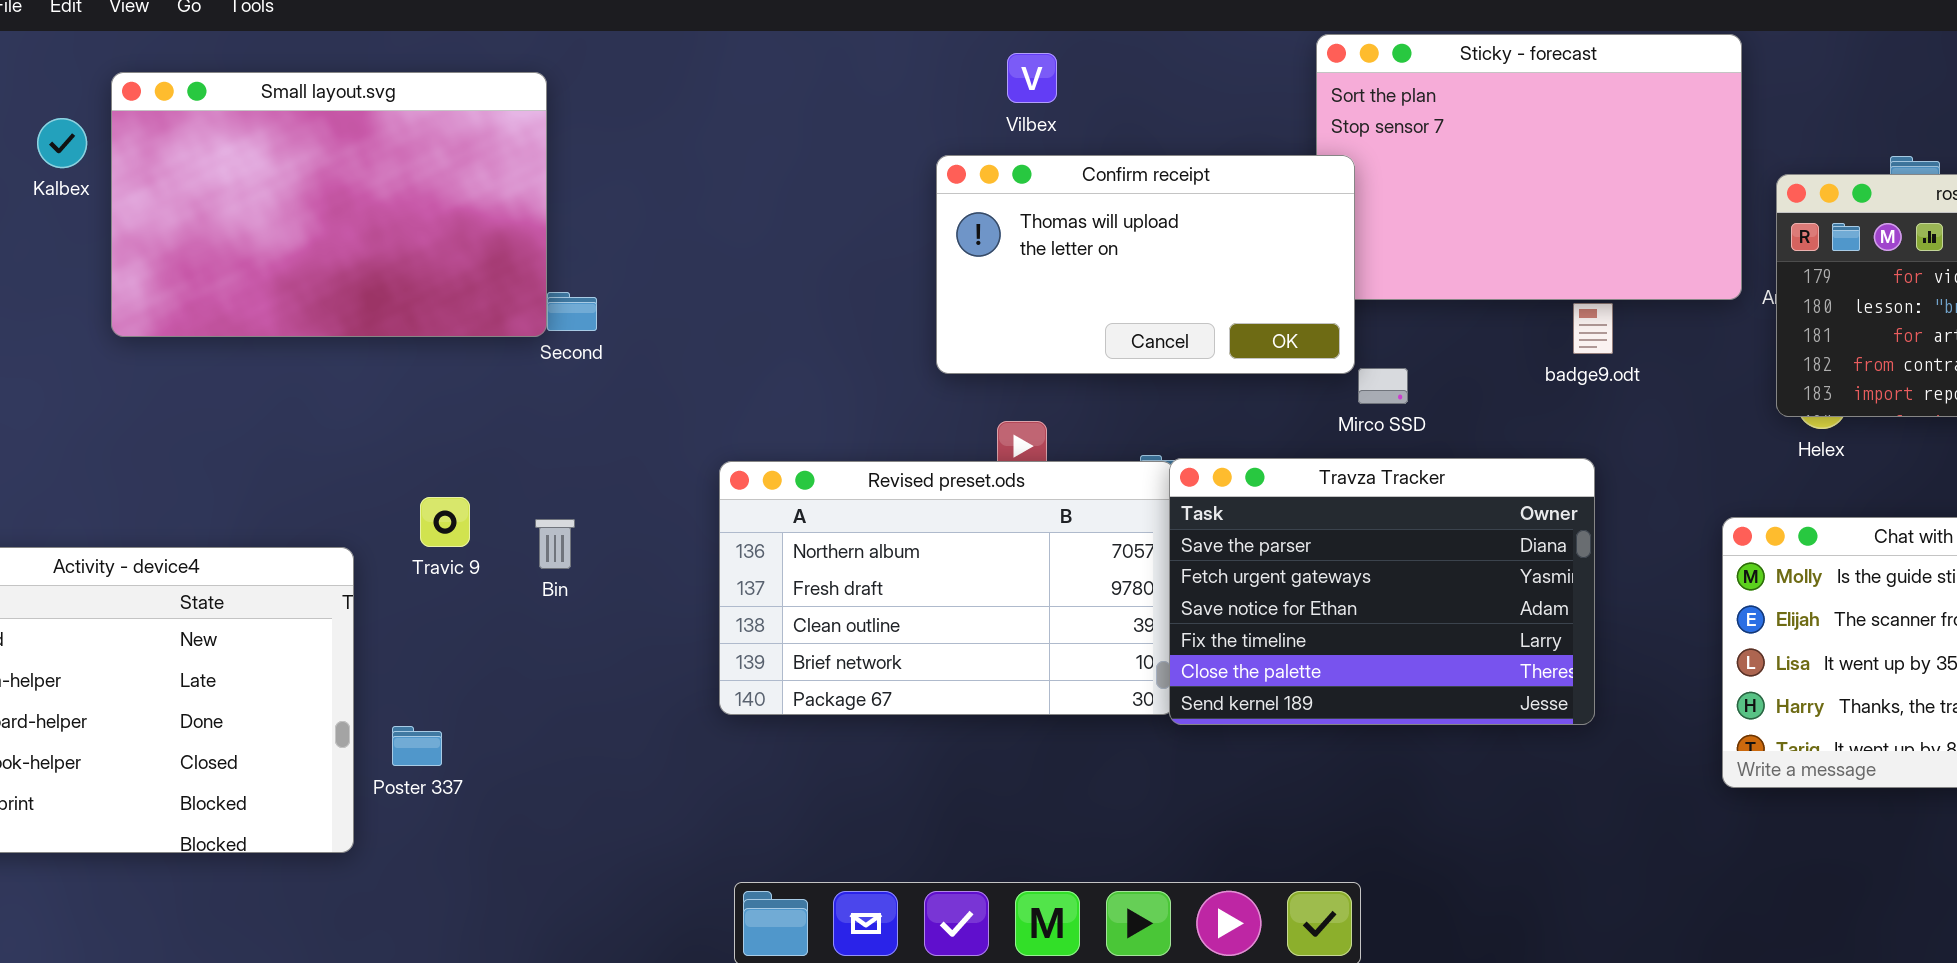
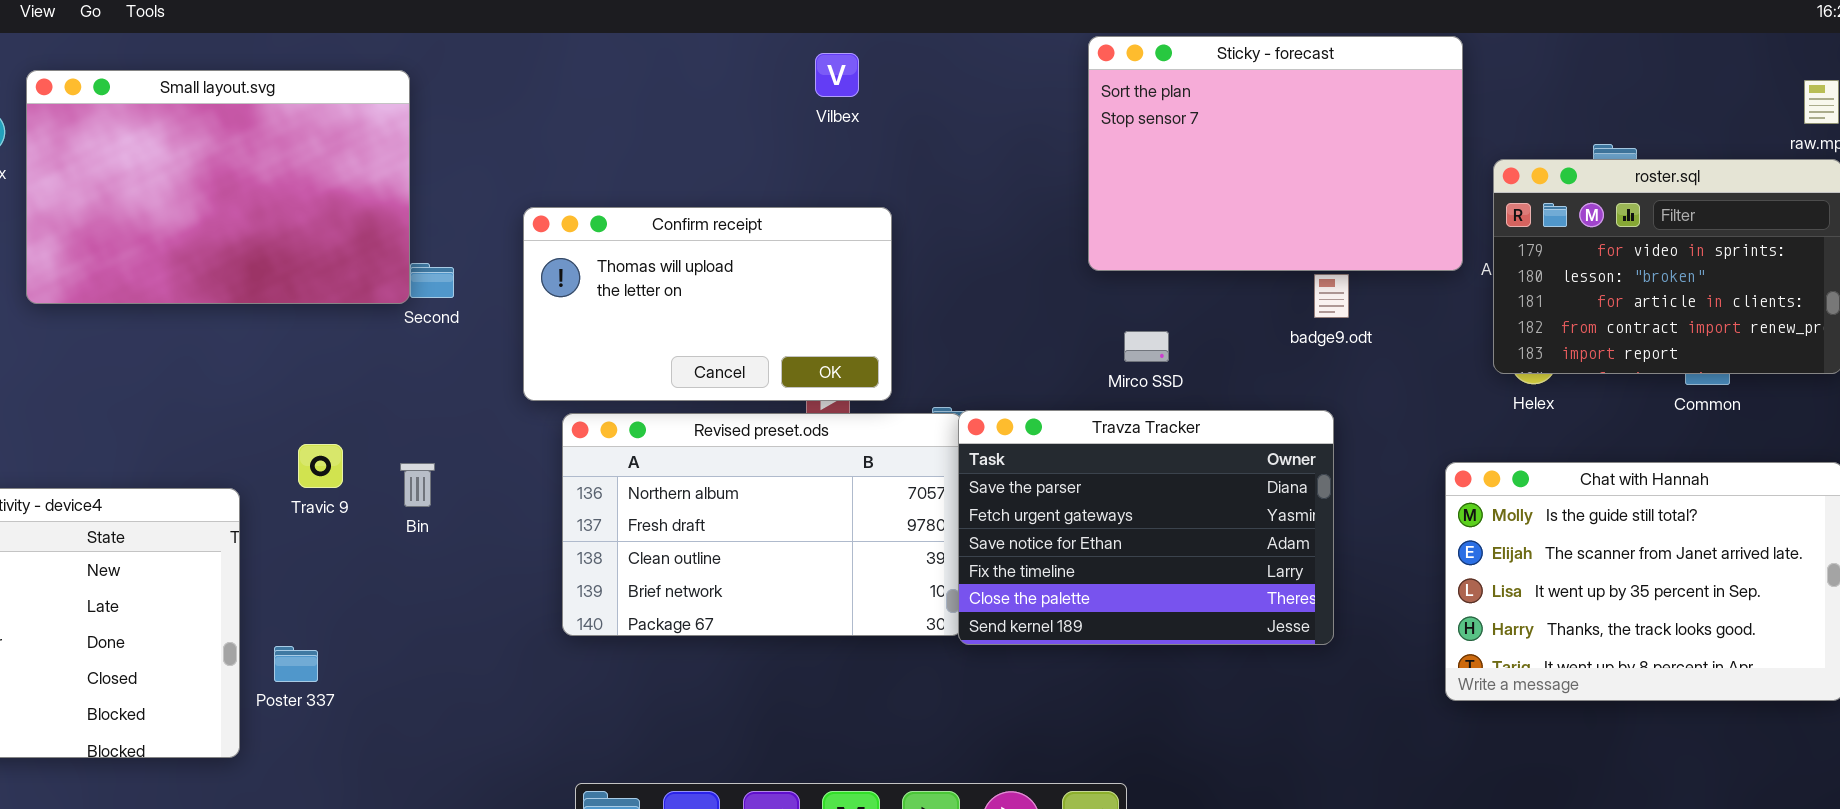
Confirm receipt: [936,155,1355,374] -> [523,207,892,401], moved

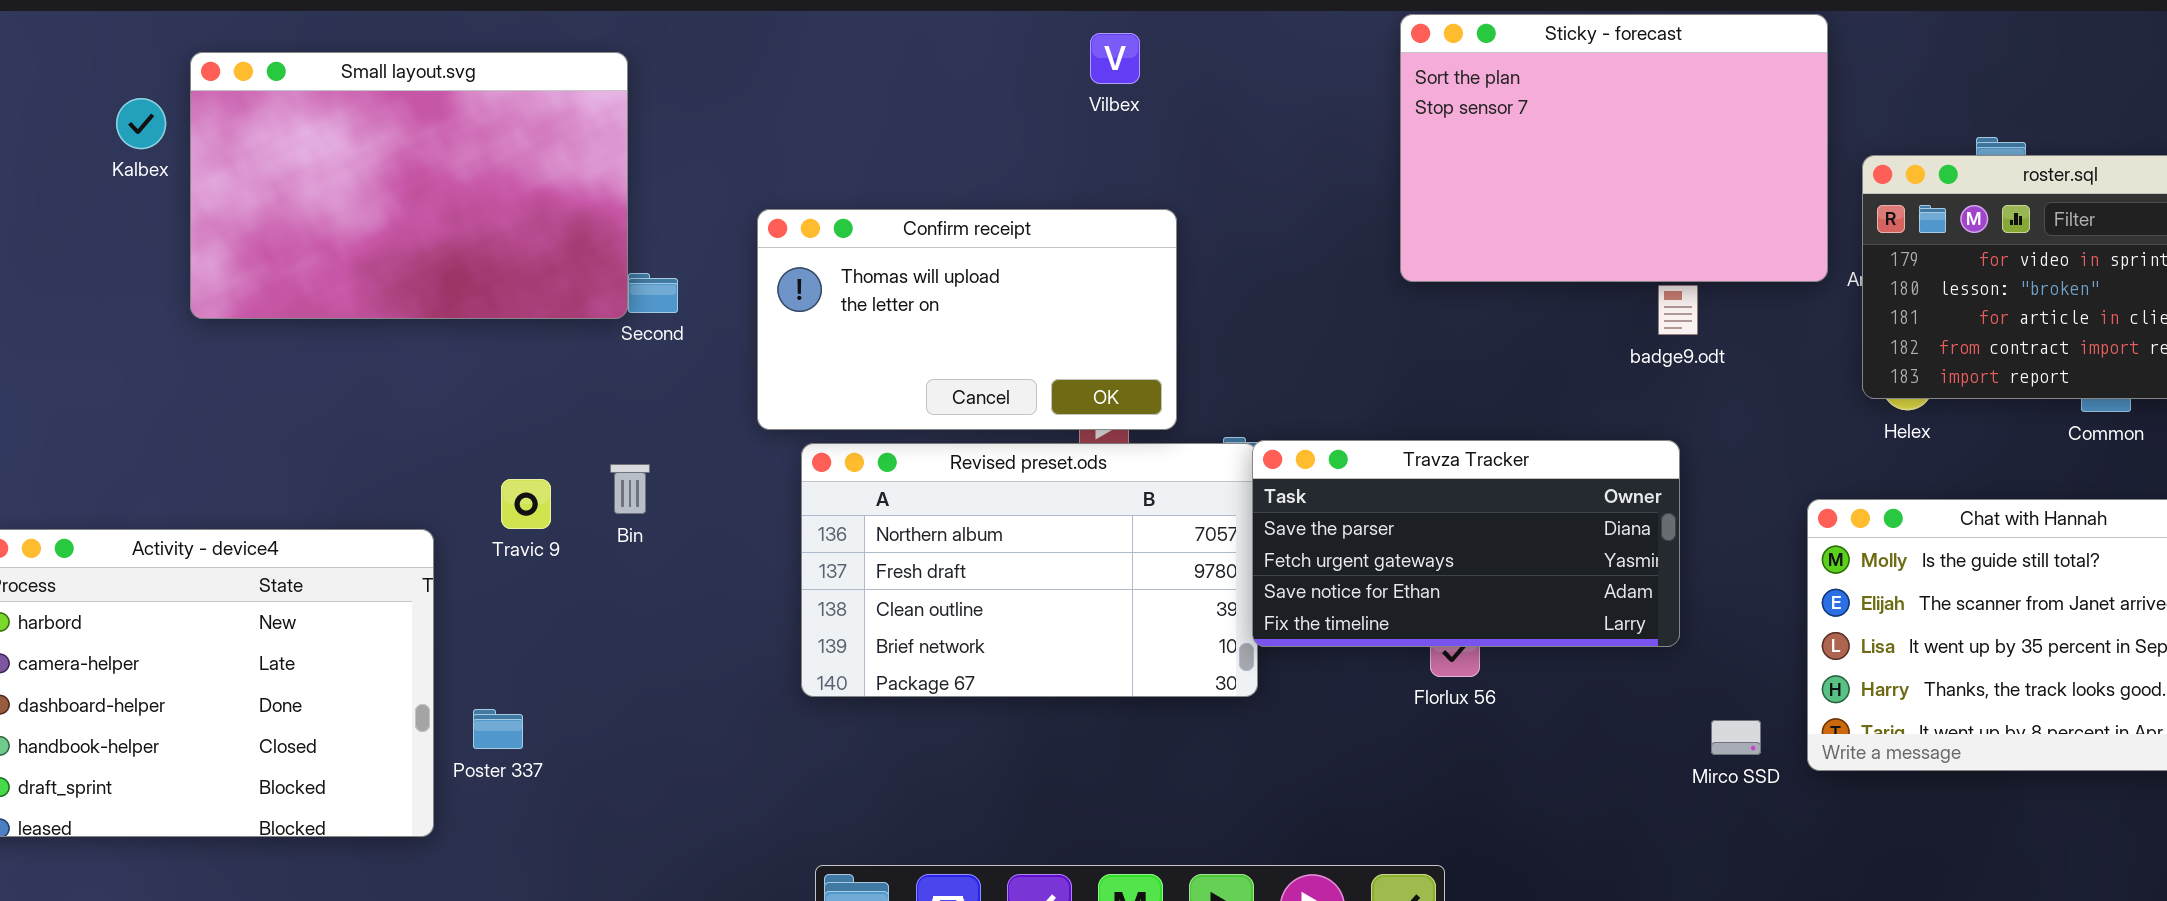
Mirco SSD: [1124,331,1169,362] -> [1711,720,1761,755], moved
Travza Tracker: [958,410,1334,645] -> [1252,440,1680,647], resized
Bin: [400,463,435,507] -> [610,464,650,514], moved

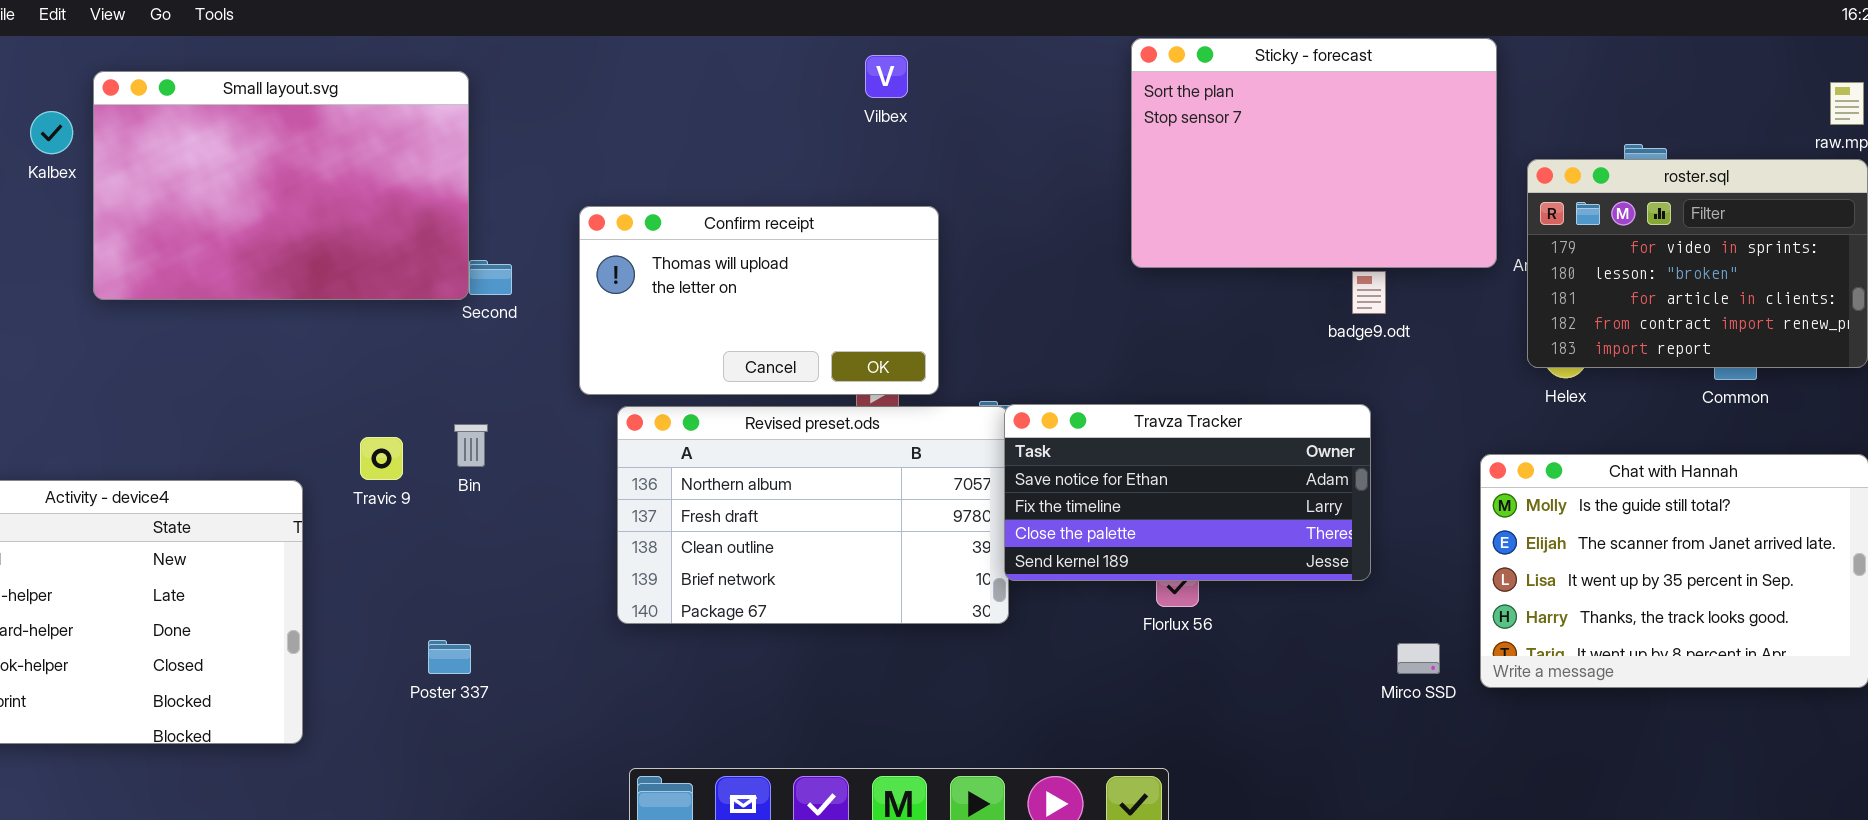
Travza Tracker: [1252,440,1680,647] -> [1004,404,1371,581], scrolled down 2 rows
Poster 337: [473,709,523,749] -> [428,640,471,674], moved

